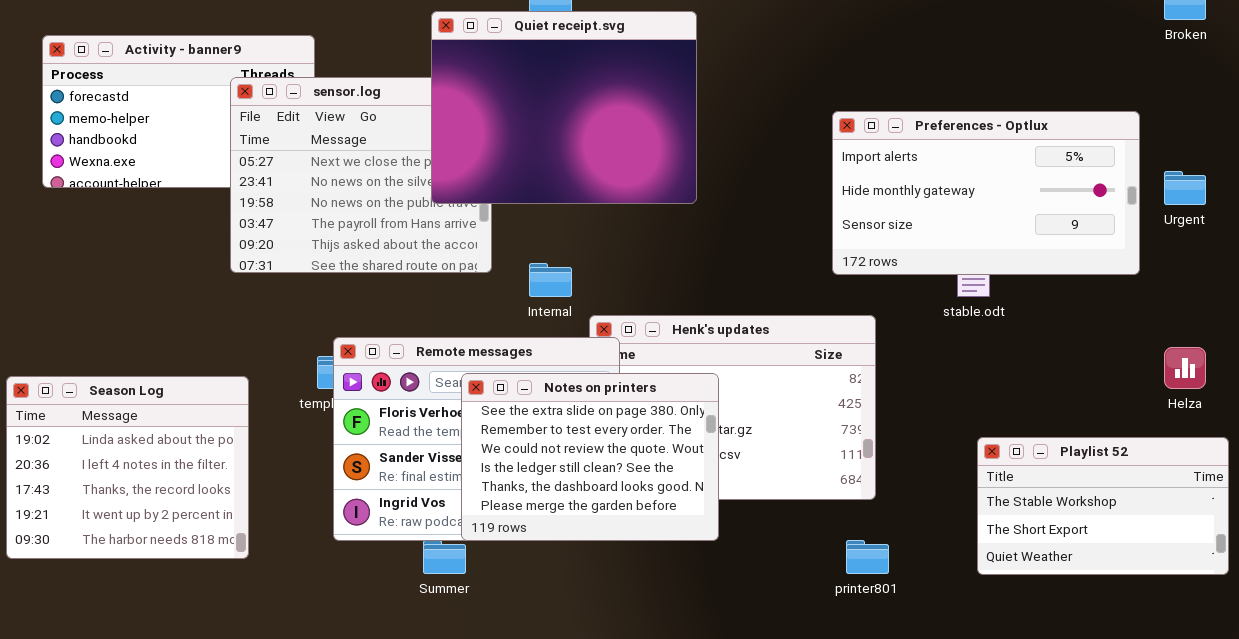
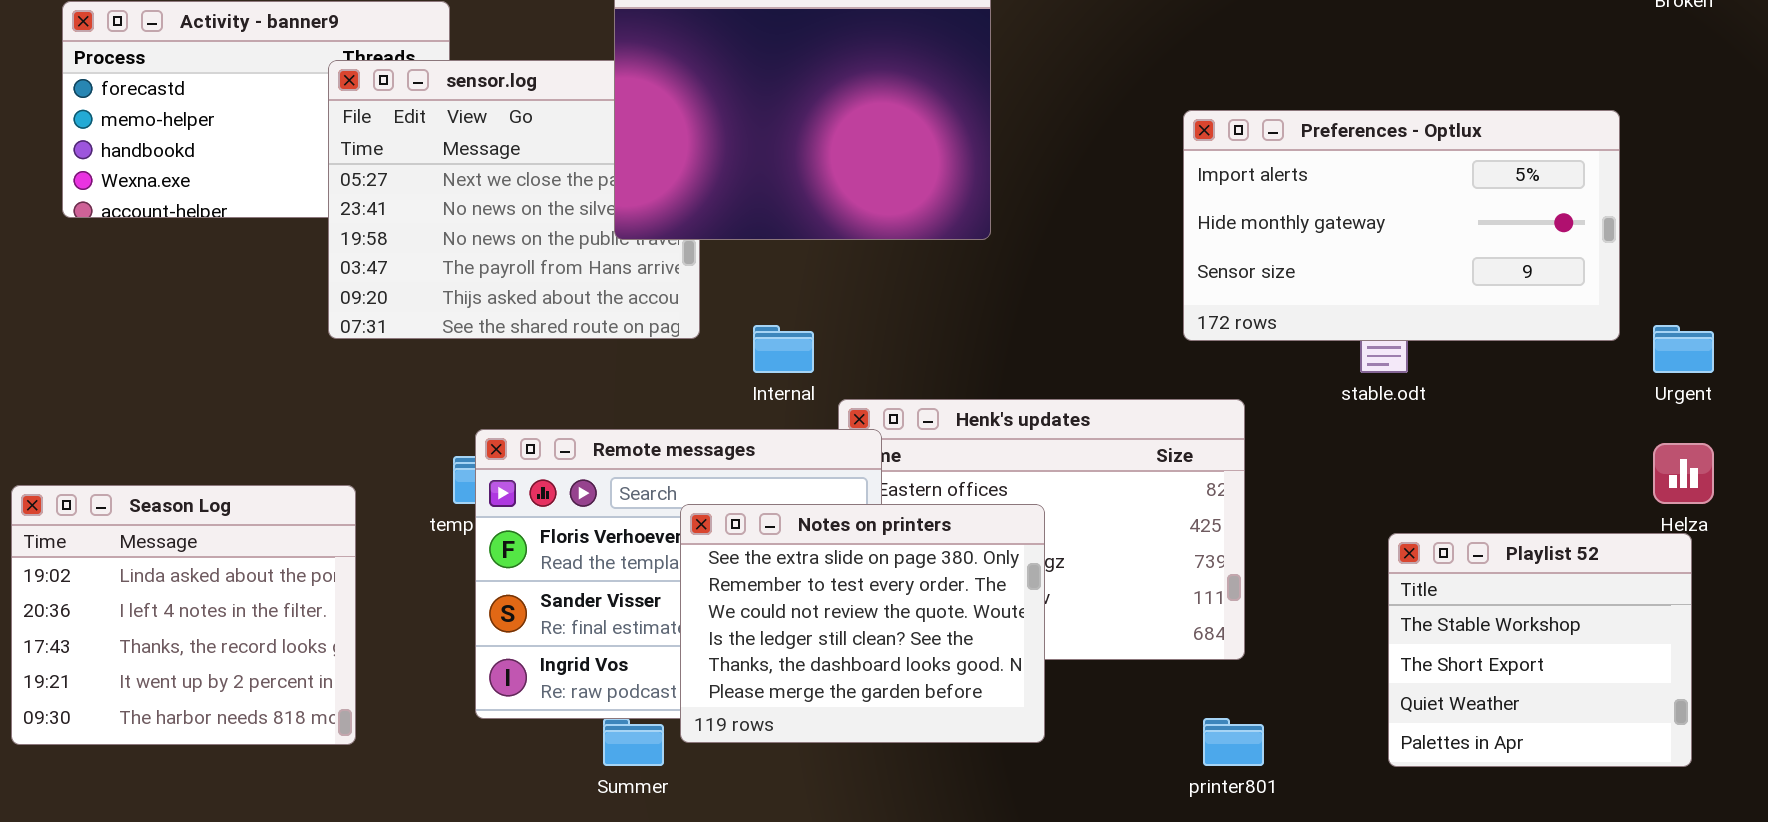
Urgent: [1164,171,1206,205] -> [1653,325,1714,373], moved
Notes on printers: [461,373,719,541] -> [680,504,1045,743], moved
Playlist 52: [977,437,1229,575] -> [1388,533,1692,767], resized

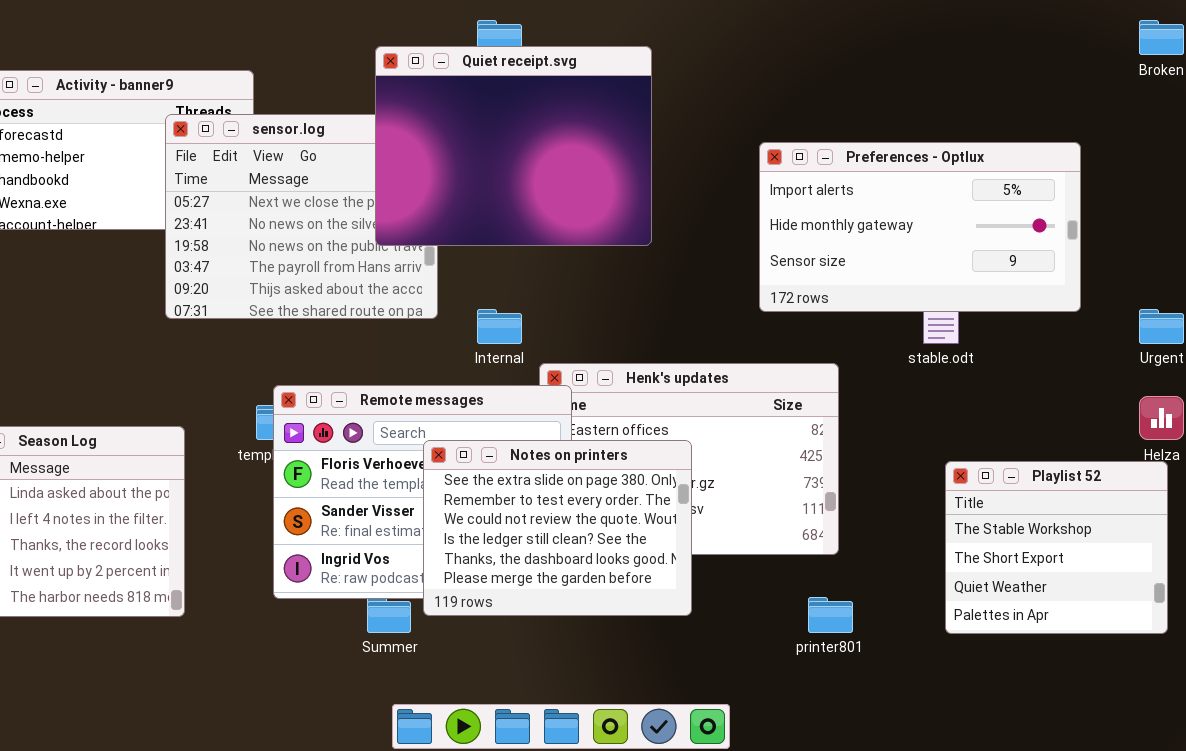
Preferences - Optlux: [1183,110,1620,341] -> [759,142,1081,312], moved

